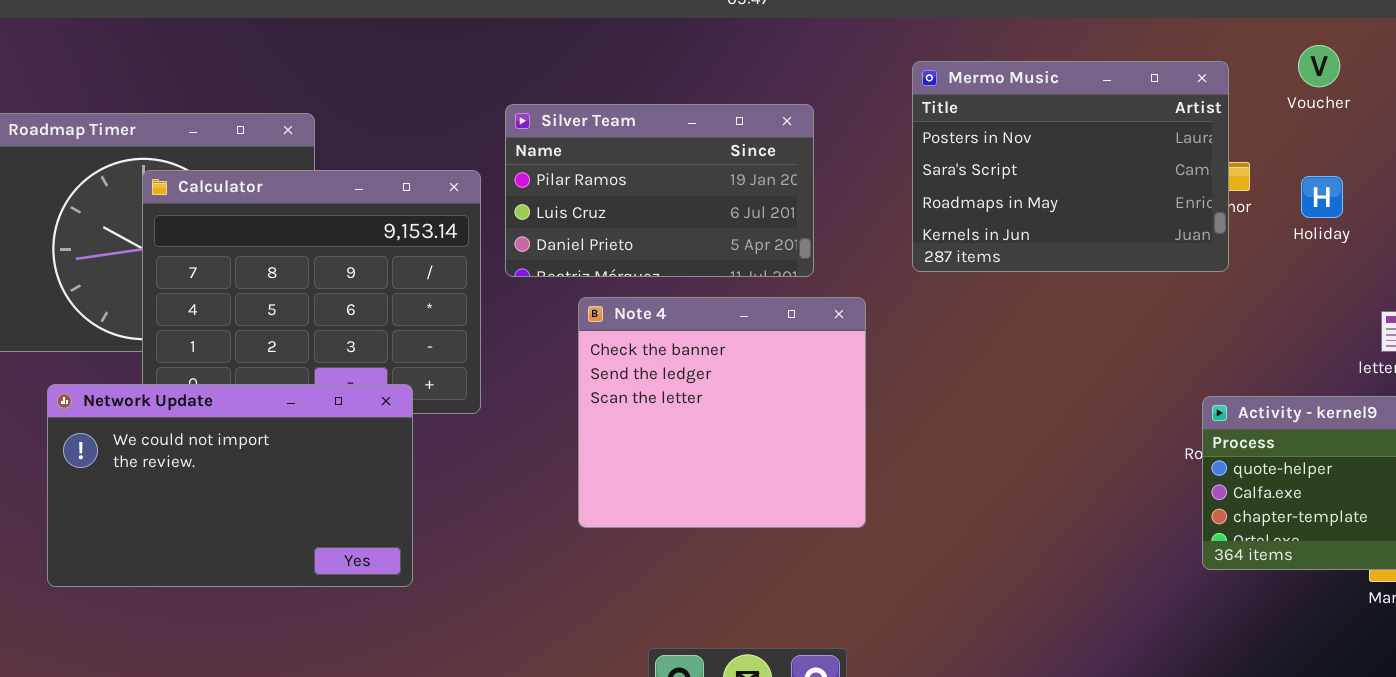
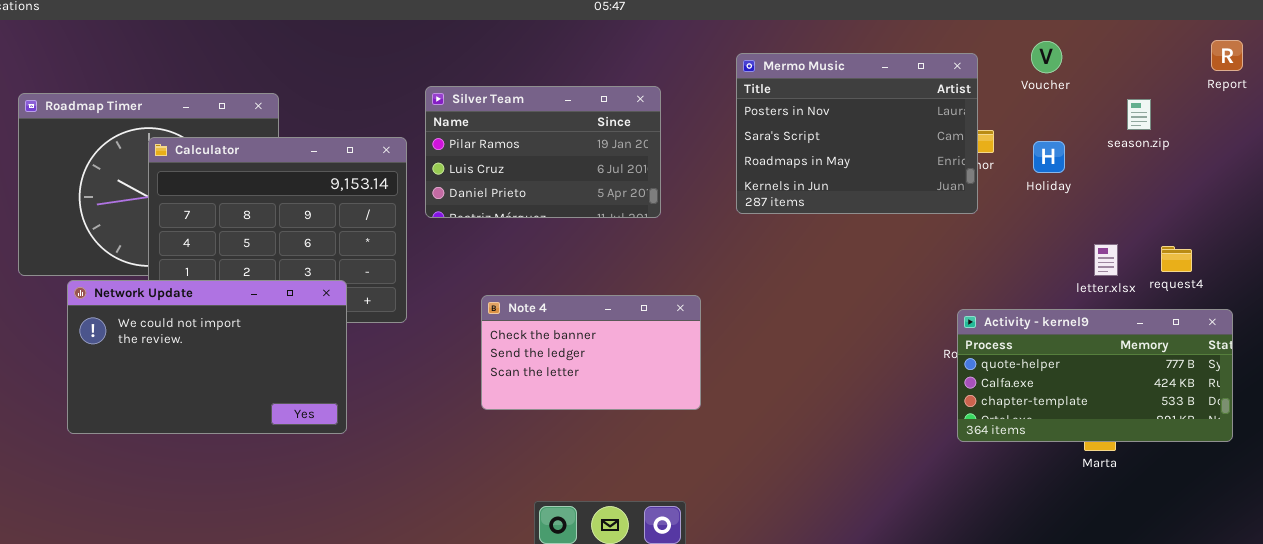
Note 4: [578,297,866,528] -> [481,295,701,410], resized
Network Update: [47,384,413,587] -> [67,280,347,434], moved

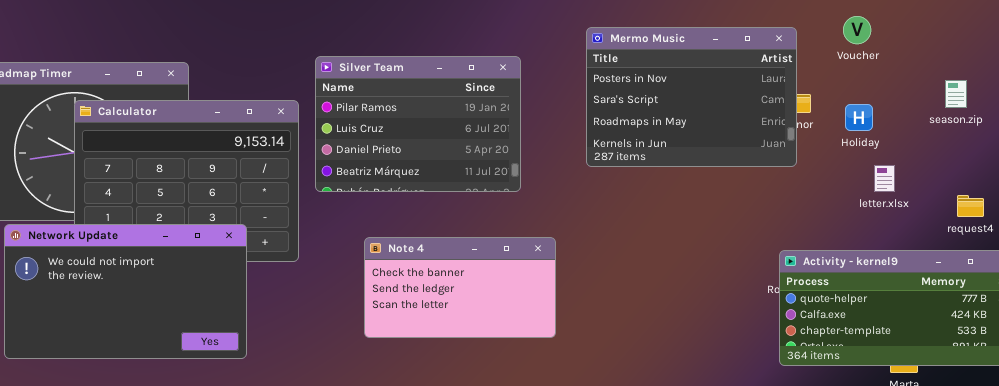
Silver Team: [425,86,661,218] -> [315,56,521,192], resized
season.zip: [1127,99,1151,130] -> [945,80,967,108], moved
letter.xlsx: [1094,244,1118,276] -> [874,165,895,192], moved

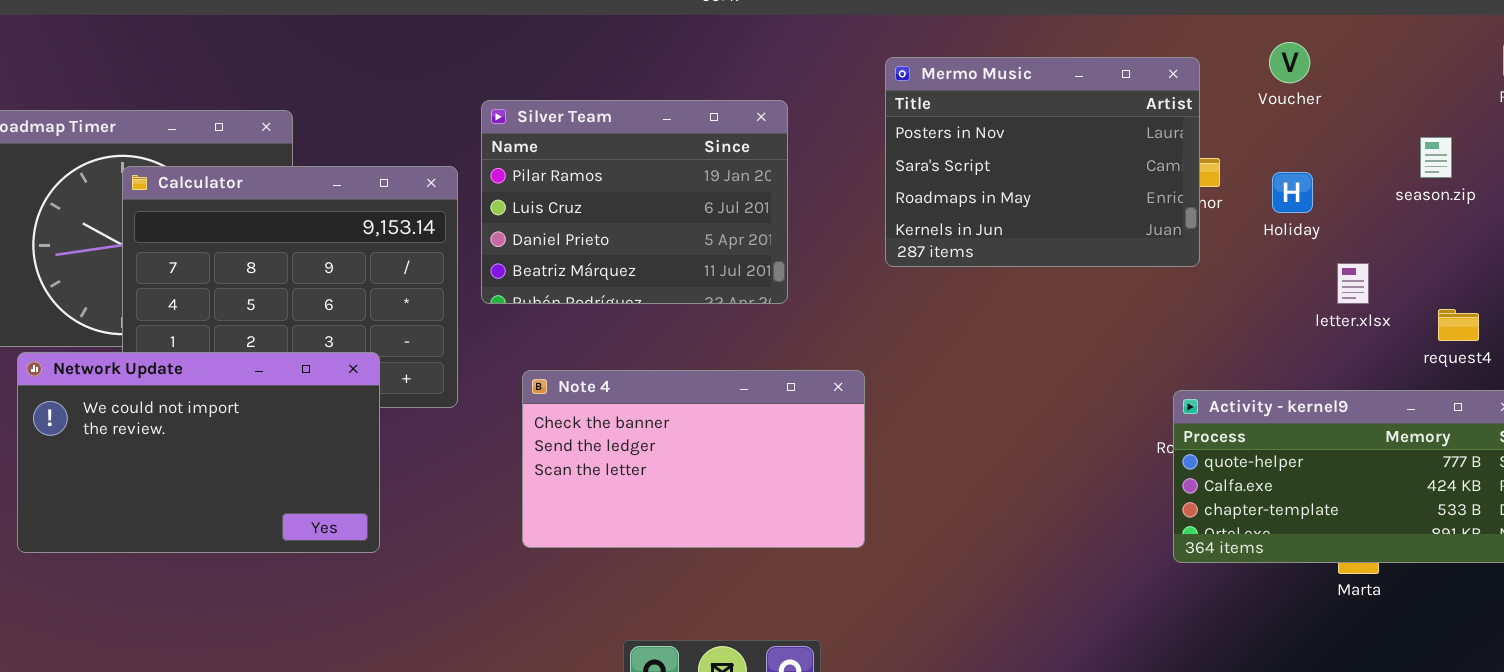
letter.xlsx: [874,165,895,192] -> [1337,263,1369,304], moved
Note 4: [364,237,556,338] -> [522,370,865,548], moved, resized

